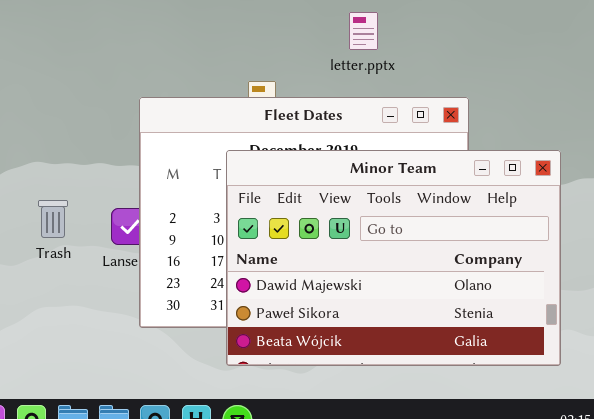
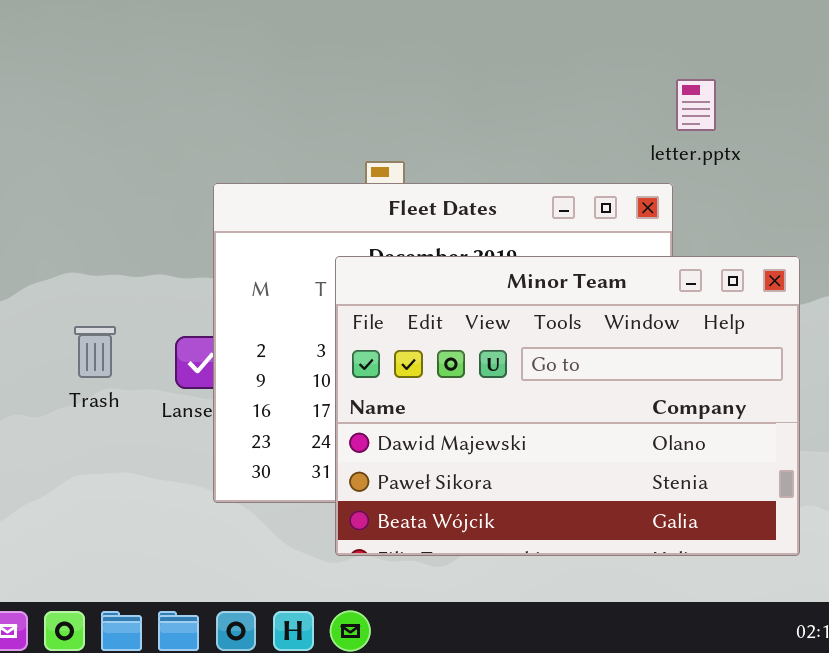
letter.pptx: [349,12,378,50] -> [676,79,716,131], moved

